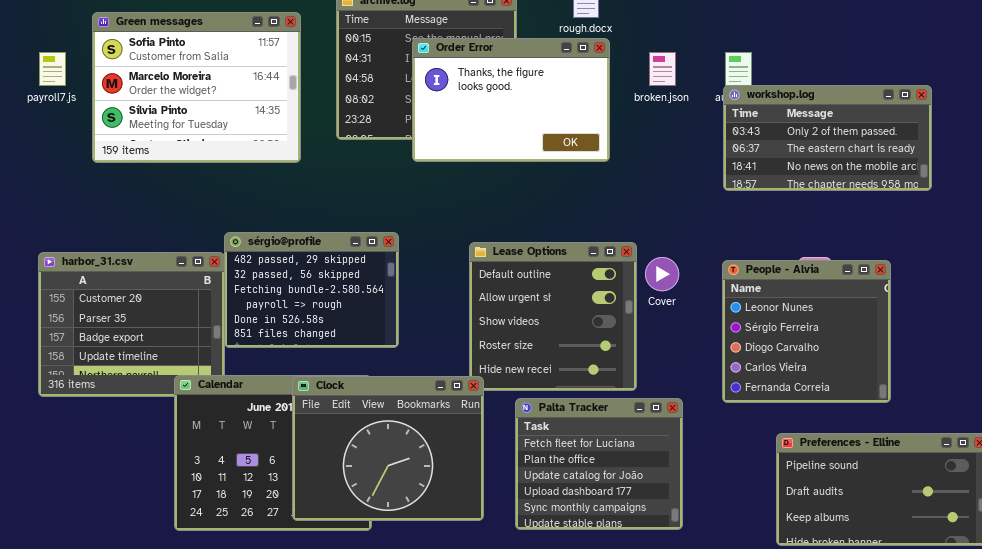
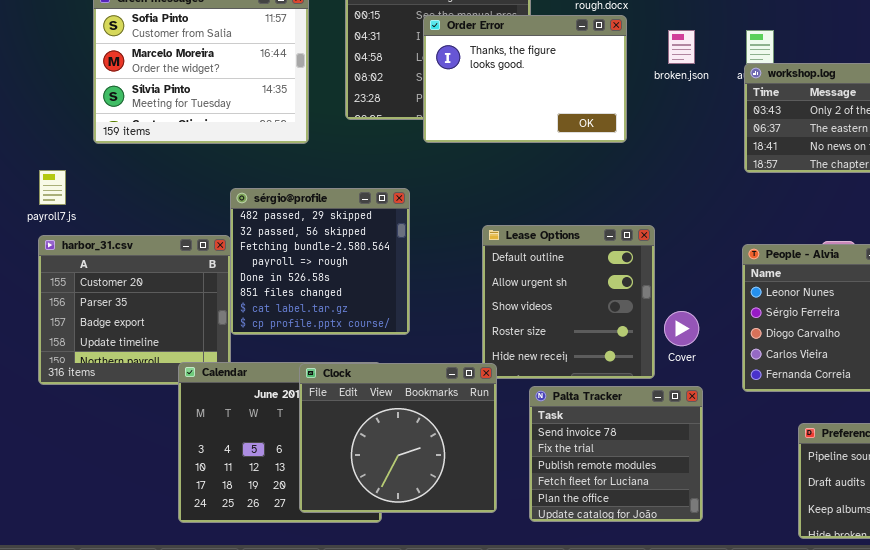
payroll7.js: [39,52,66,86] -> [39,170,66,205], moved
sérgio@profile: [224,232,399,348] -> [230,188,410,335], resized
Cover: [645,257,679,291] -> [664,311,699,346], moved
Palta Tracker: [515,398,683,530] -> [529,386,703,522], scrolled up 3 rows

